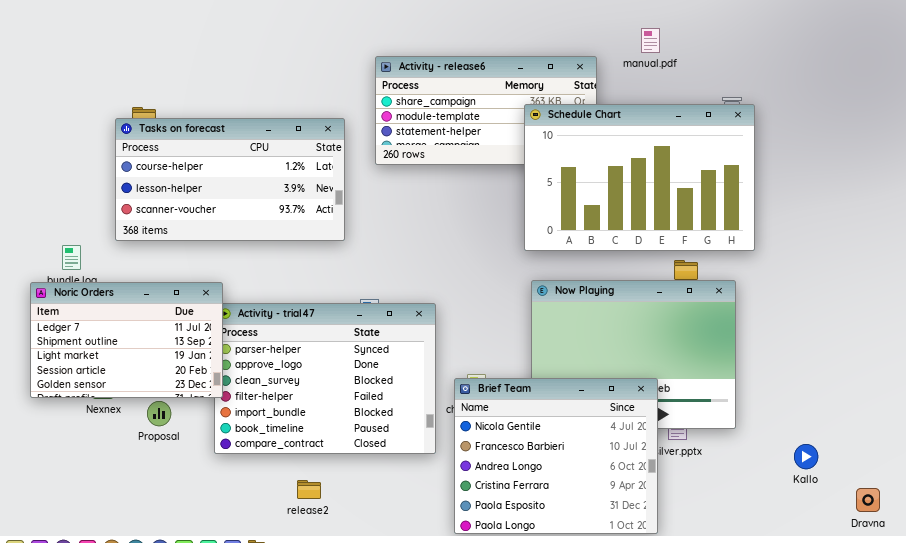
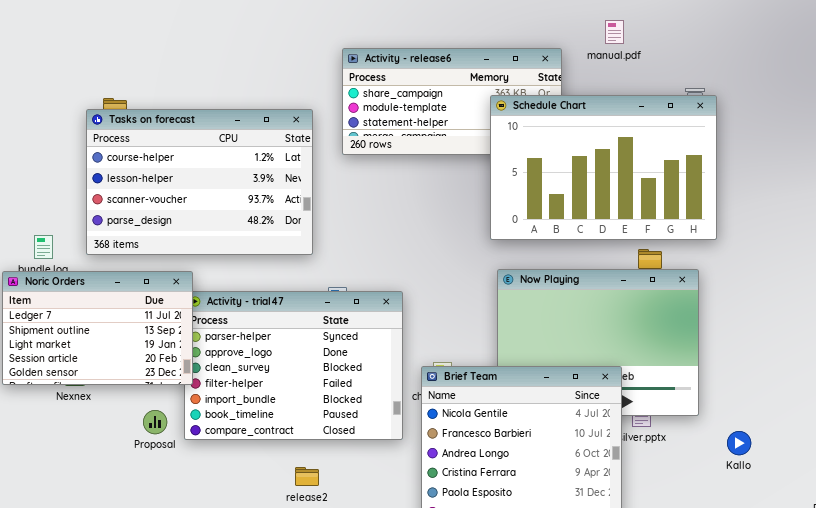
Tasks on forecast: [115,118,345,241] -> [86,109,313,255], resized
Proposal: [147,401,171,426] -> [143,410,167,434], moved
Kallo: [794,444,818,469] -> [727,431,751,455], moved
release2: [297,480,321,499] -> [295,467,319,486], moved

